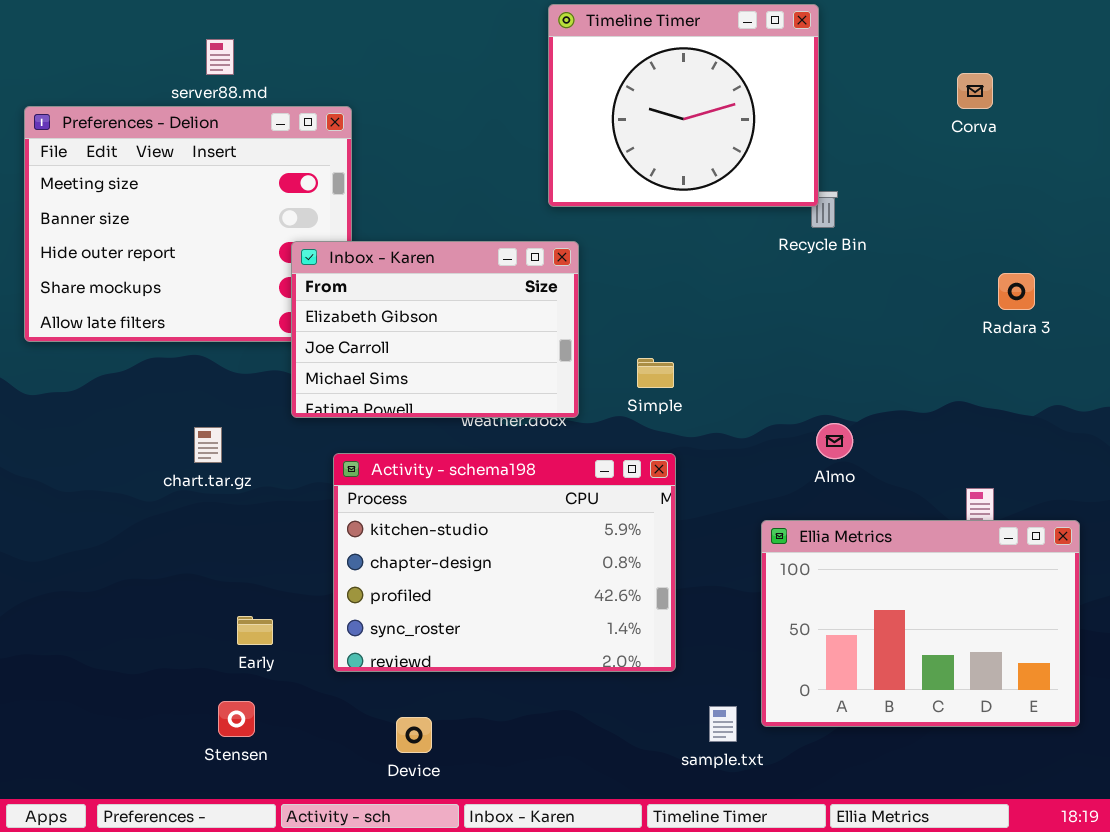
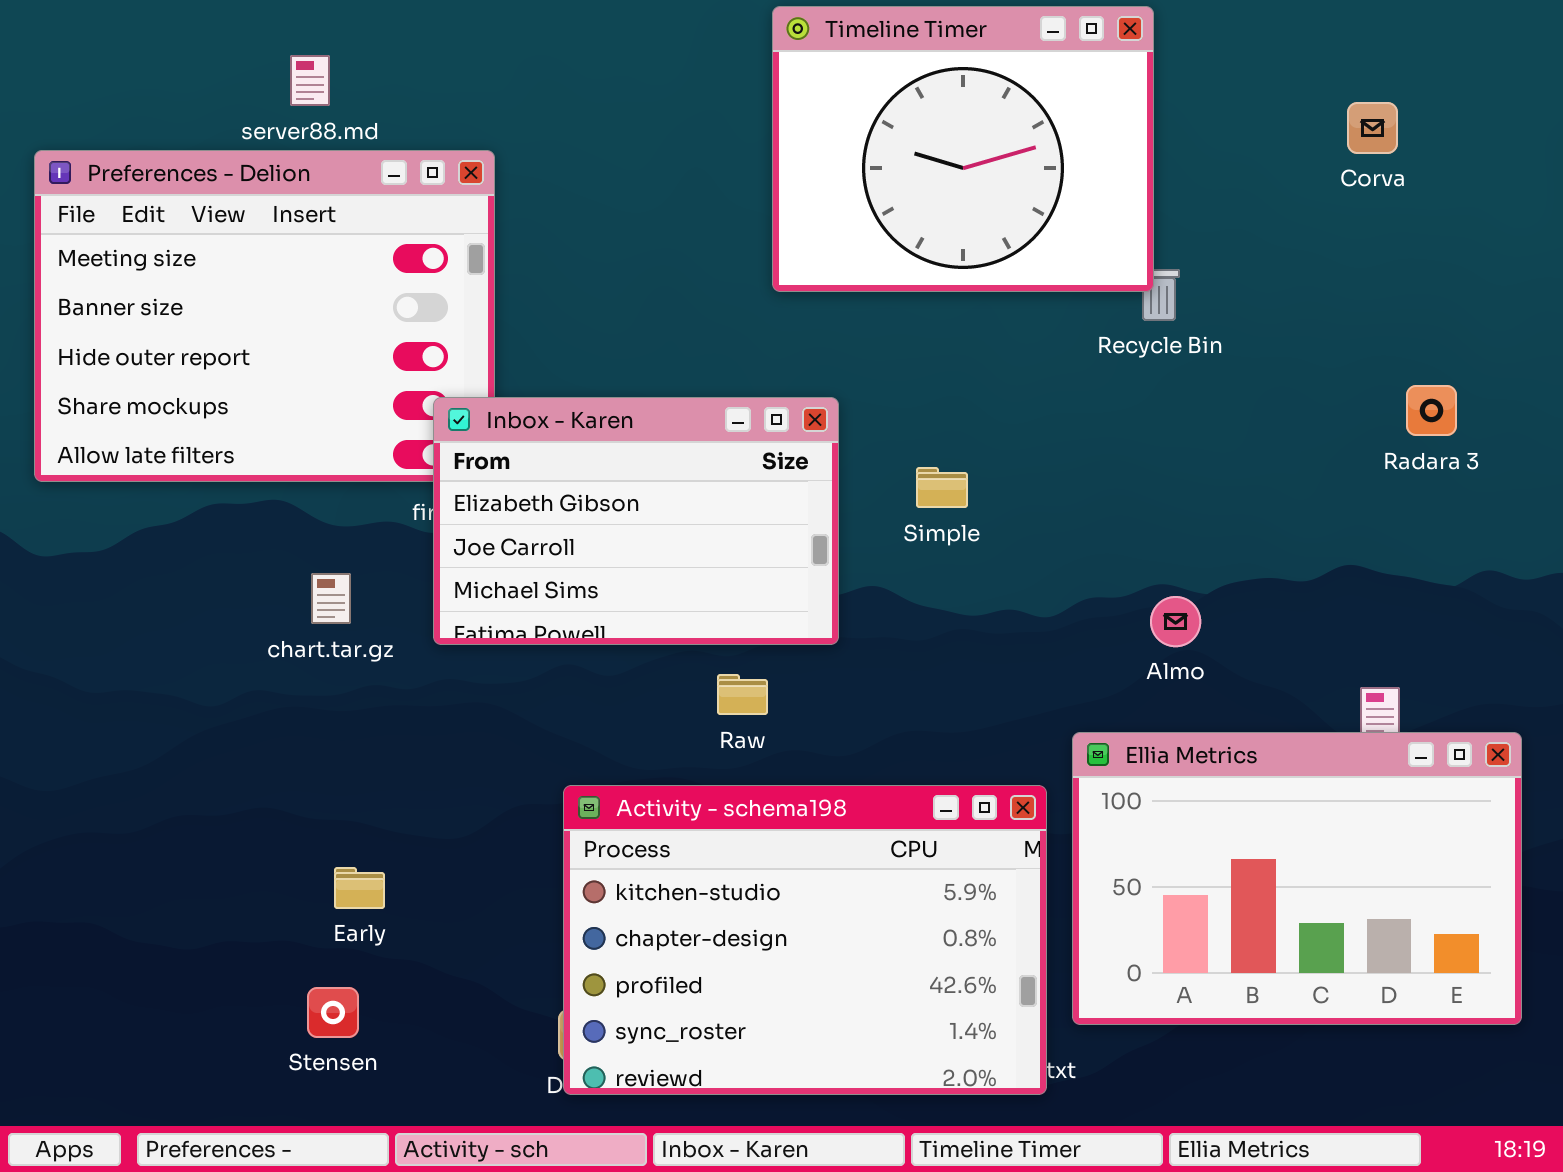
Inbox - Karen: [291,241,579,418] -> [433,397,839,645], moved
Simple: [637,358,674,388] -> [916,467,968,508], moved
chart.tar.gz: [194,427,222,463] -> [311,573,351,624], moved
Activity - schema198: [333,453,676,672] -> [563,785,1047,1095], moved

